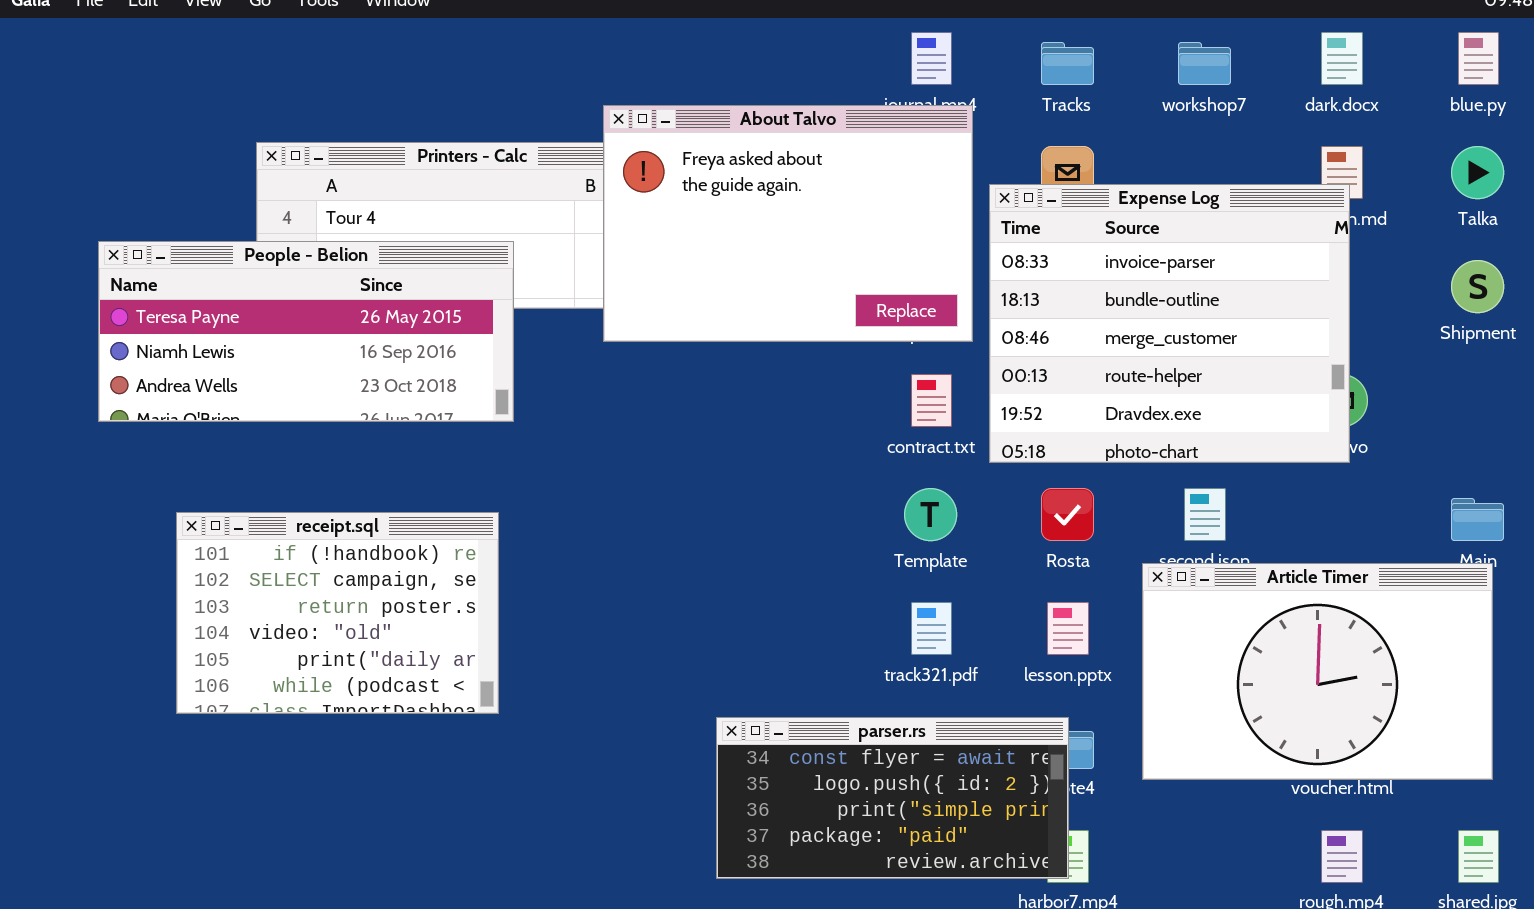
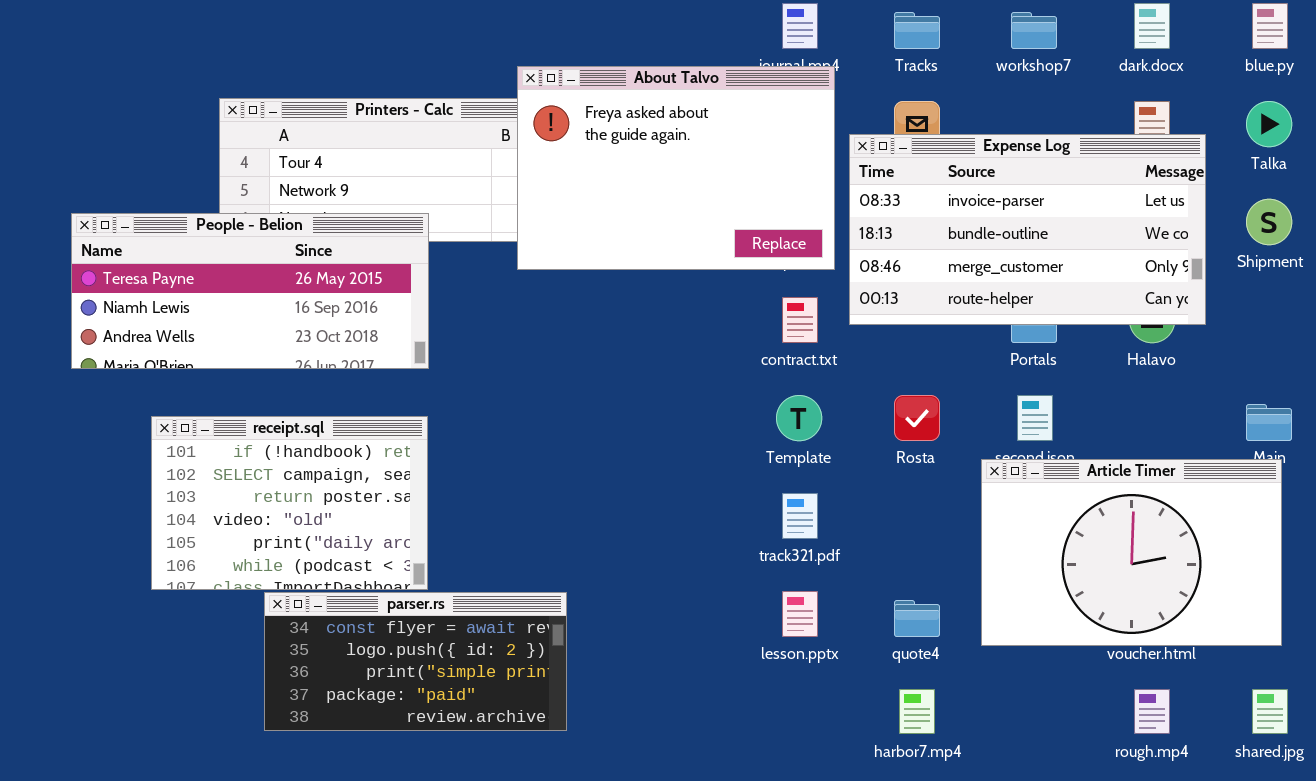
Expense Log: [989,184,1350,463] -> [849,134,1206,325], resized
People - Belion: [98,241,514,422] -> [71,213,429,369], moved
lesson.pptx: [1047,602,1089,655] -> [782,591,818,637], moved
parser.rs: [716,717,1069,879] -> [264,592,567,731], moved

